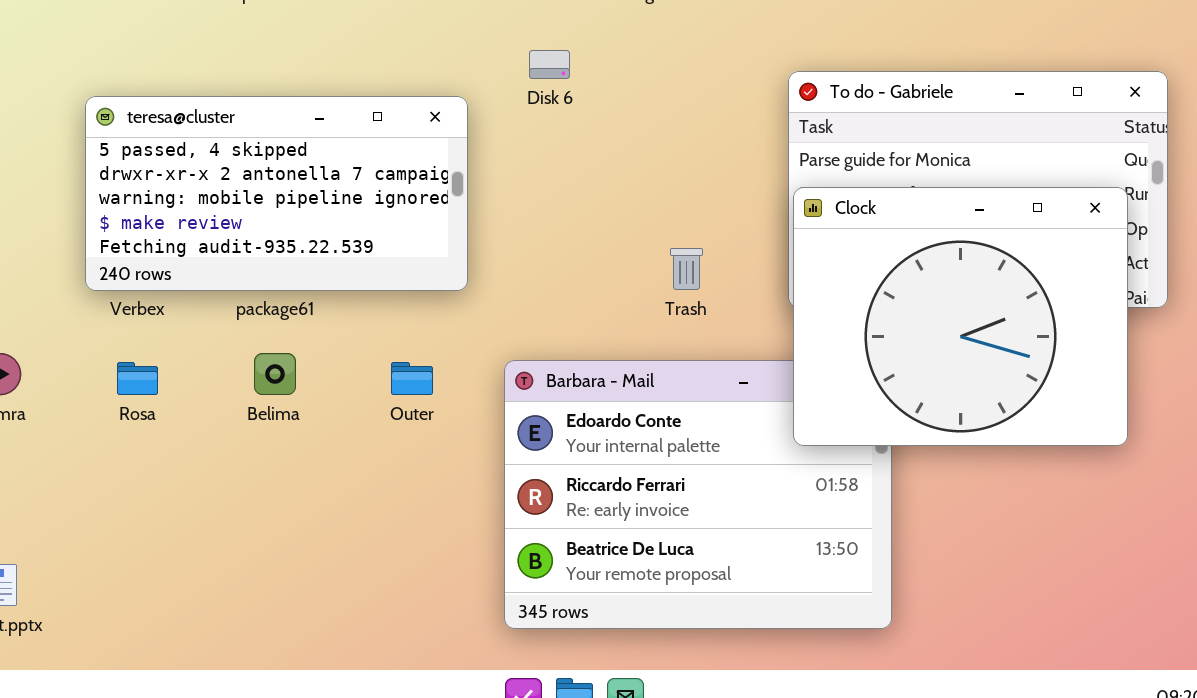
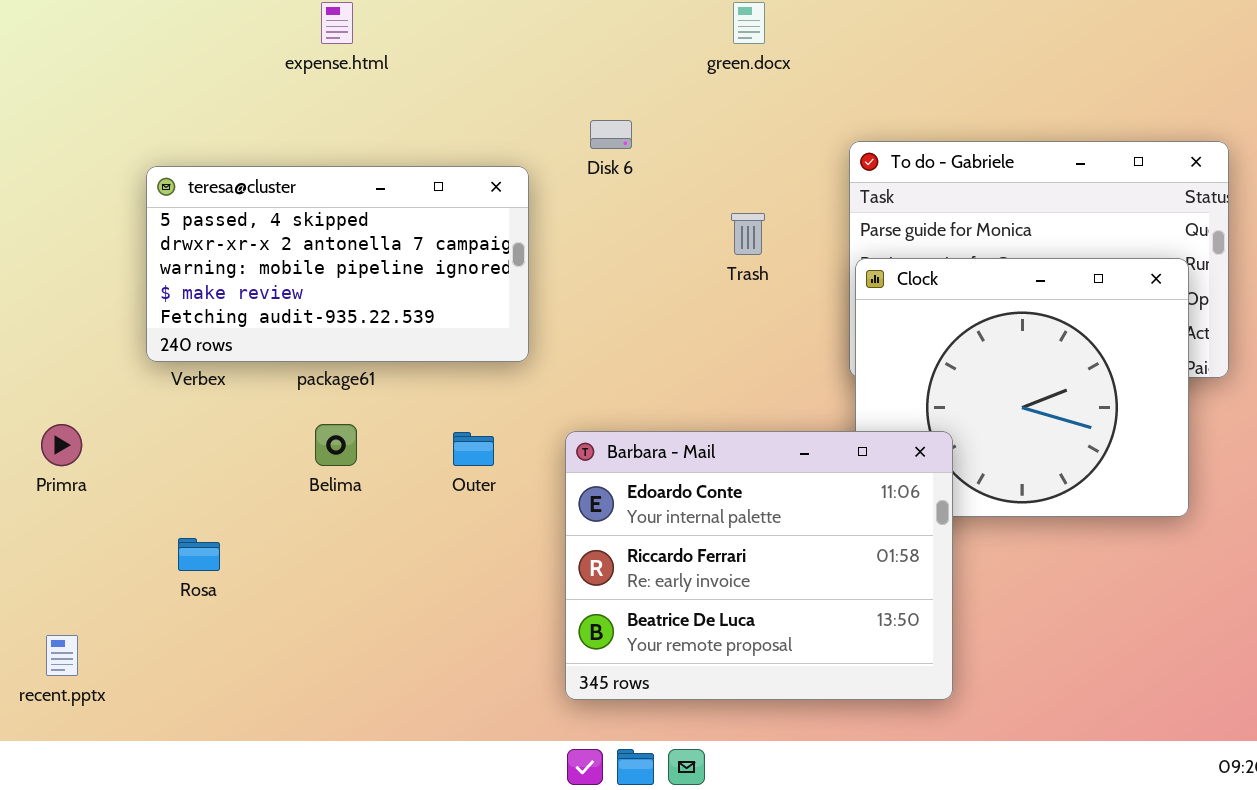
Trash: [670,248,703,290] -> [731,213,765,255], moved
Barbara - Mail: [504,360,892,629] -> [565,431,953,700], raised
Rosa: [117,362,158,395] -> [178,538,220,571], moved

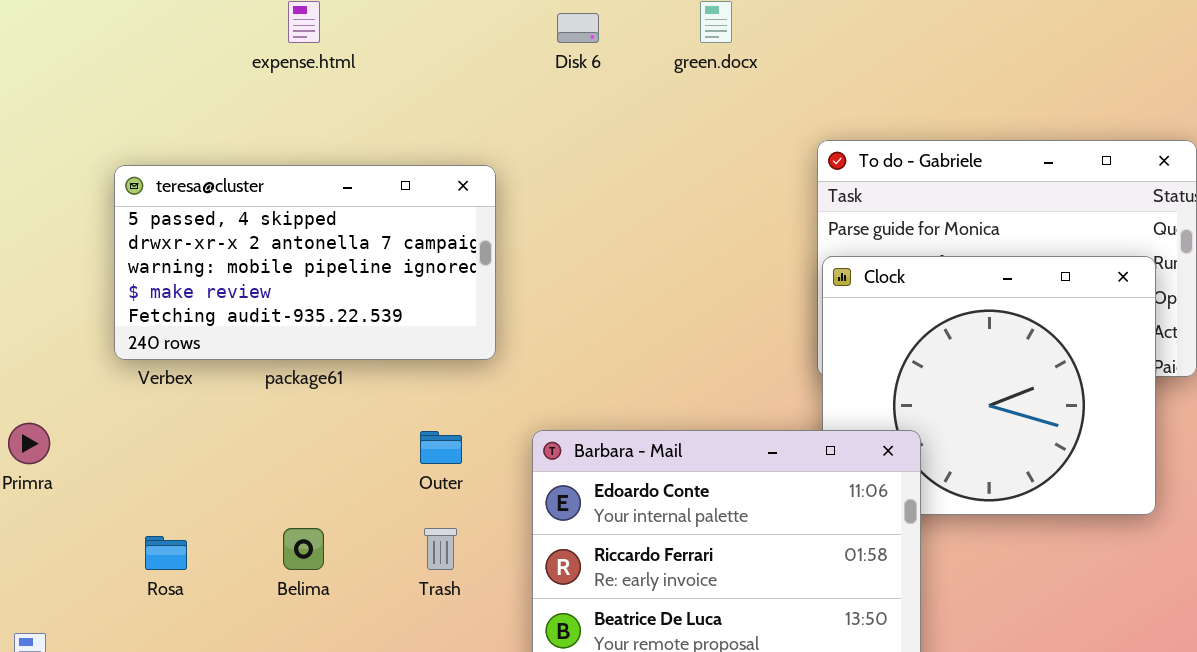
Disk 6: [590,120,632,149] -> [557,13,599,43], moved
Trash: [731,213,765,255] -> [424,528,457,570], moved
Belima: [315,424,357,466] -> [283,528,324,570], moved

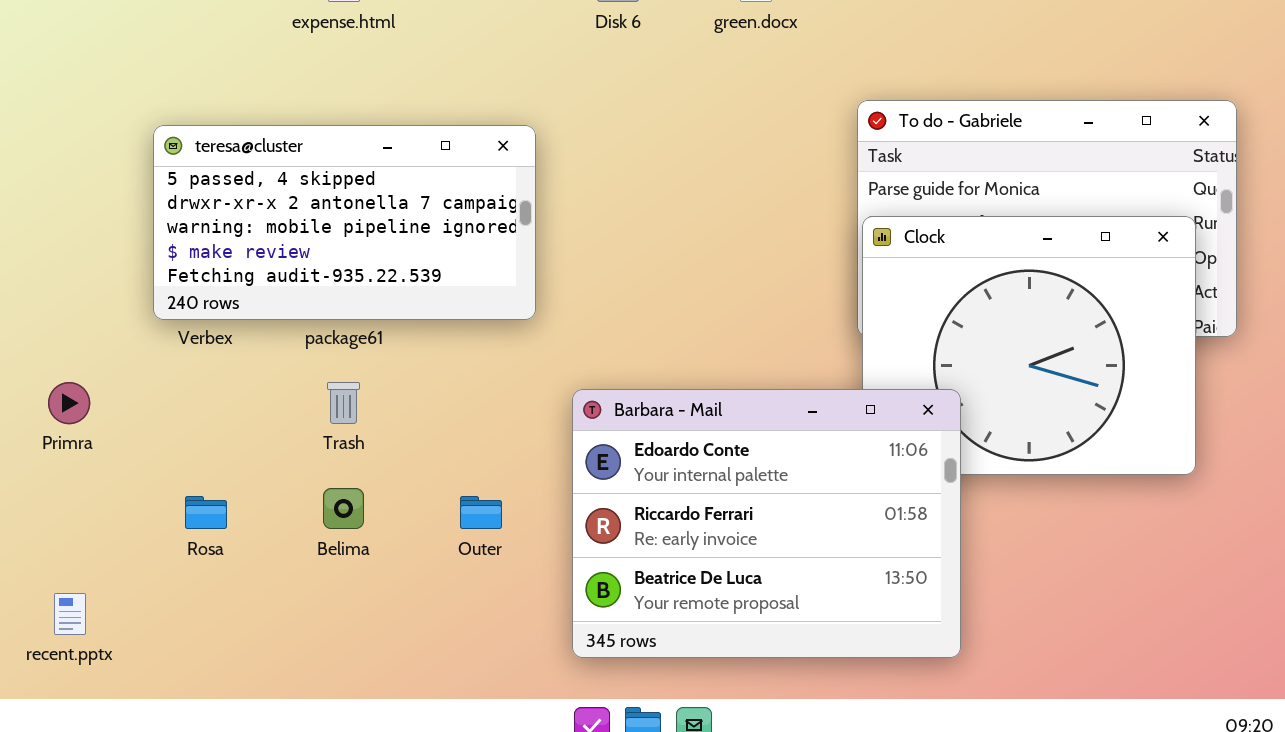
Outer: [420,431,462,464] -> [460,496,502,529], moved
Trash: [424,528,457,570] -> [327,382,360,424], moved

